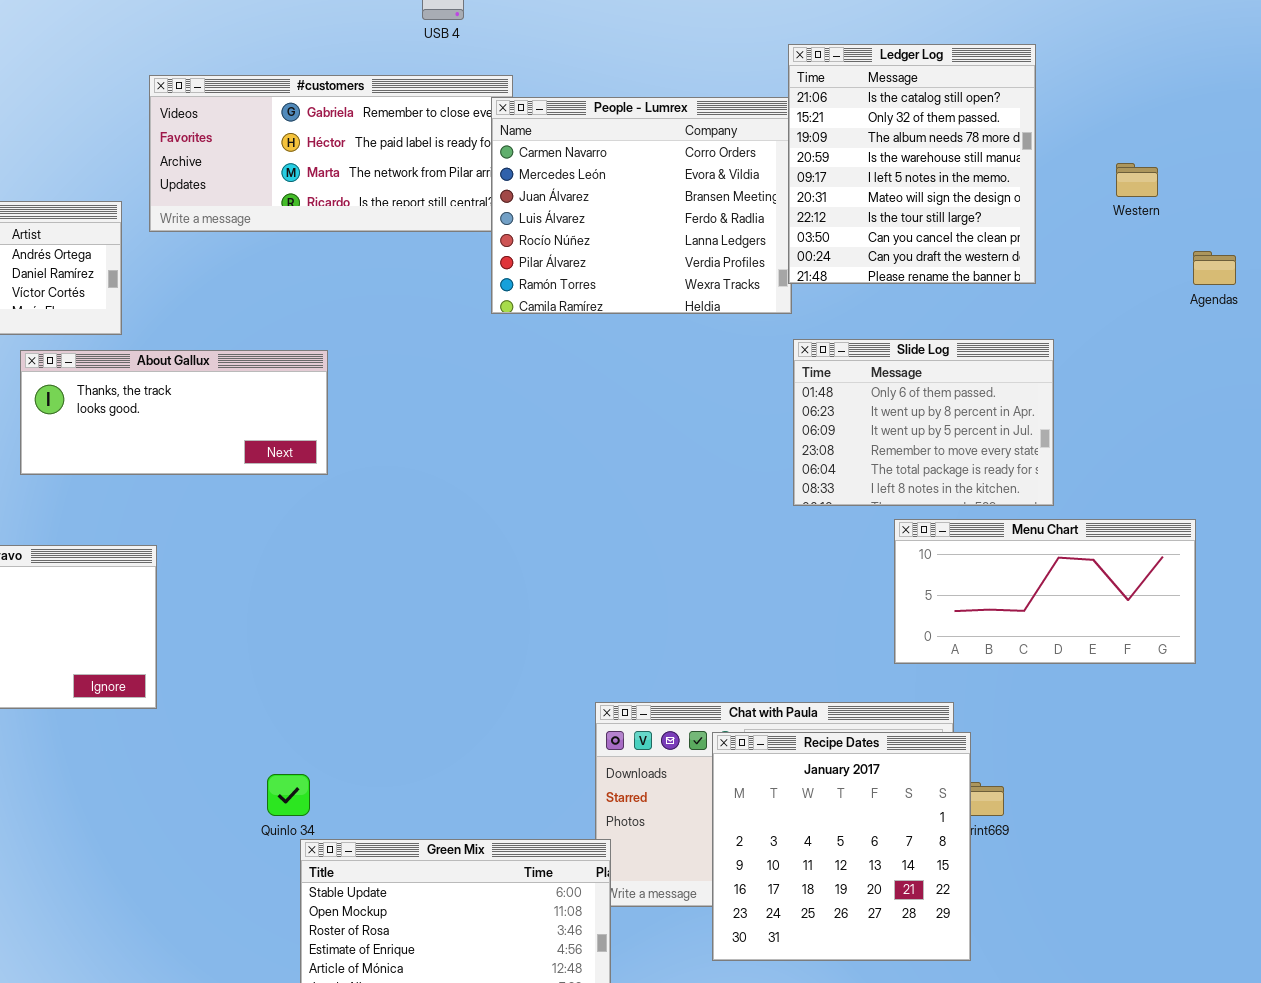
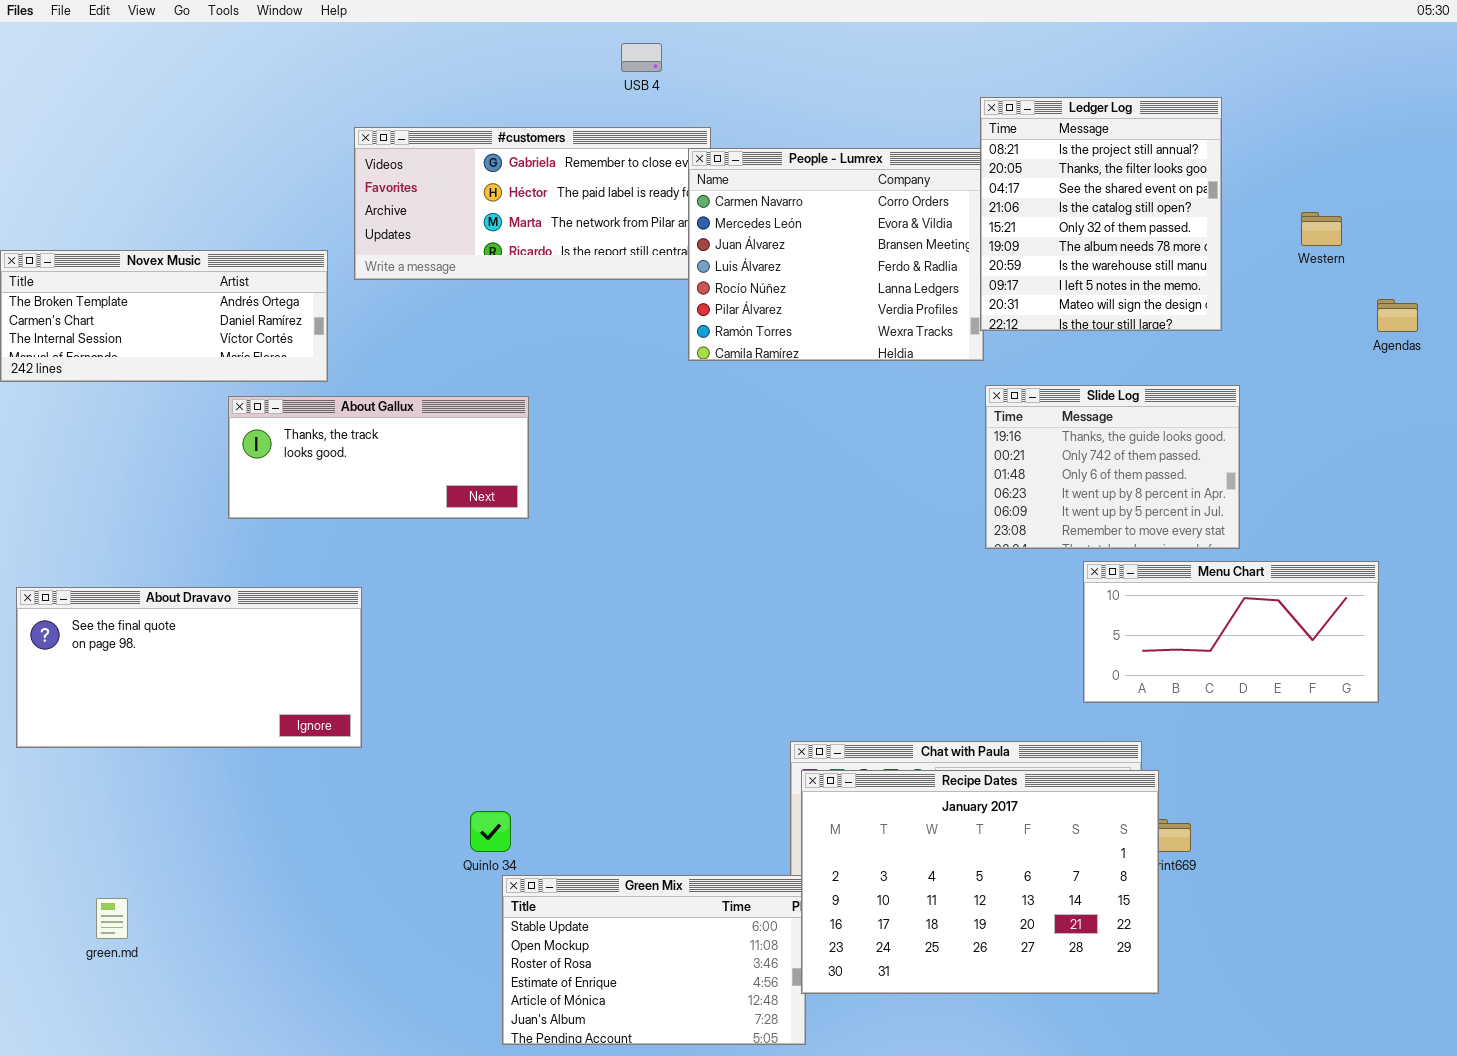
Ledger Log: [788,44,1036,284] -> [980,97,1222,331], scrolled up 3 rows
Slide Log: [793,339,1054,506] -> [985,385,1240,549], scrolled up 2 rows
Recipe Dates: [712,732,971,961] -> [801,770,1159,994], resized

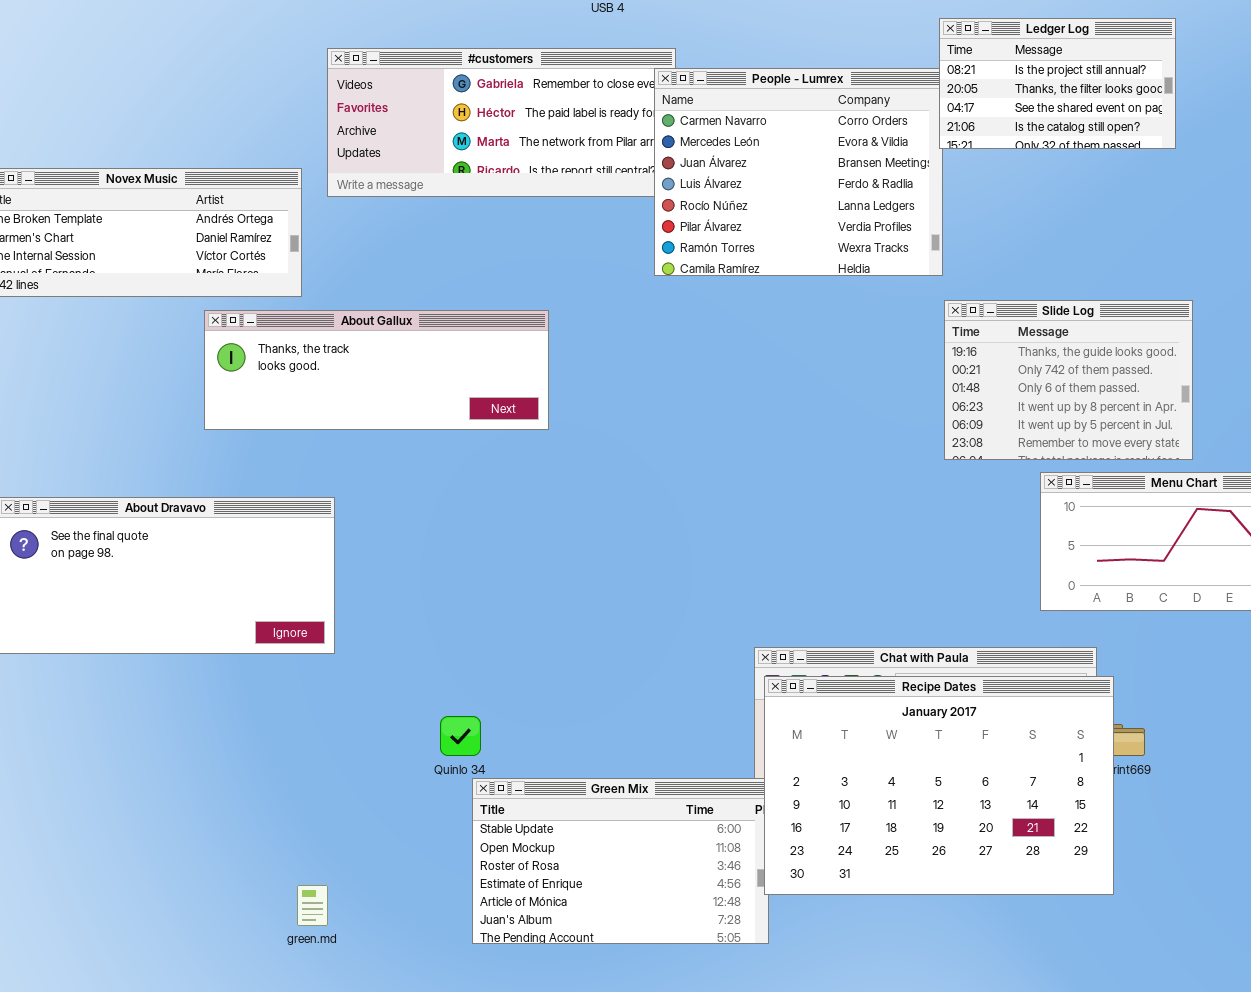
Ledger Log: [980,97,1222,331] -> [939,18,1176,149], resized
About Gallux: [228,396,529,519] -> [204,310,549,430], resized
green.md: [96,898,128,939] -> [297,885,328,926], moved

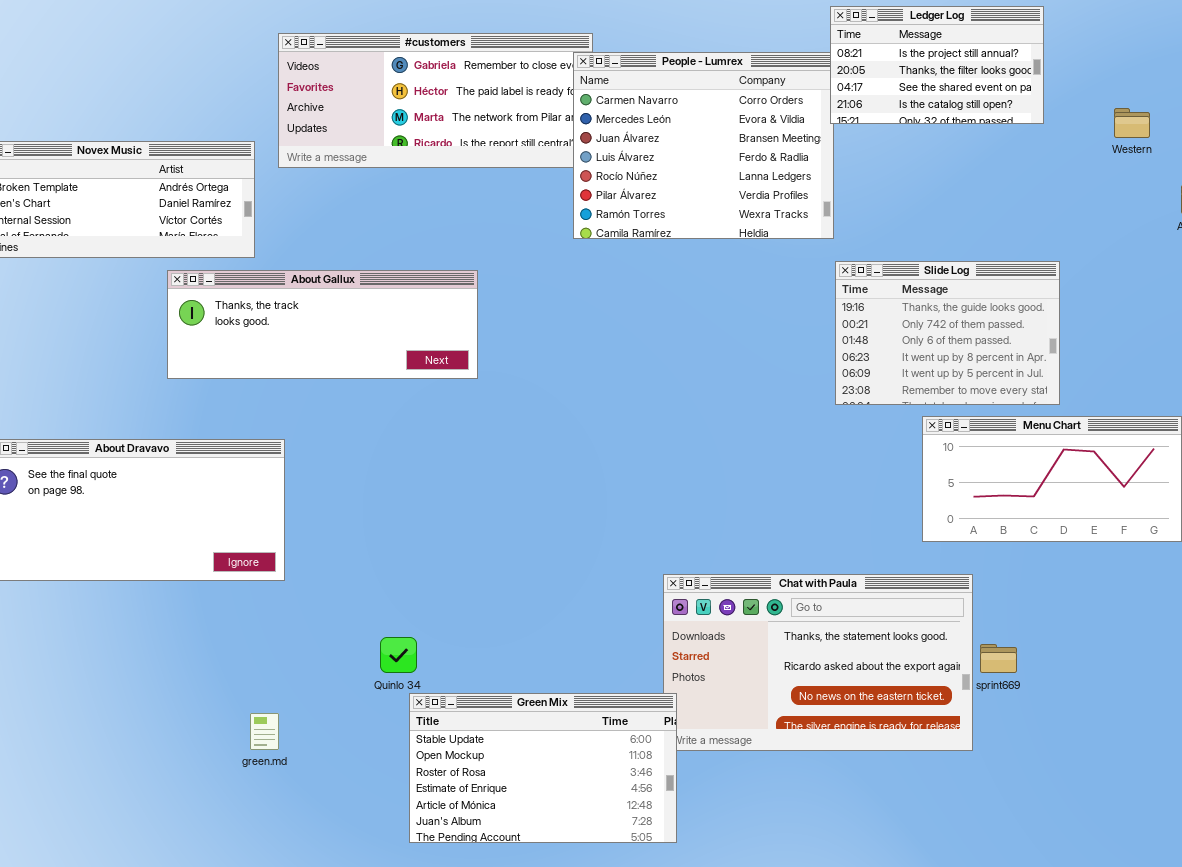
Recipe Dates: [764,676,1114,895] -> none, closed
green.md: [297,885,328,926] -> [250,713,279,750], moved

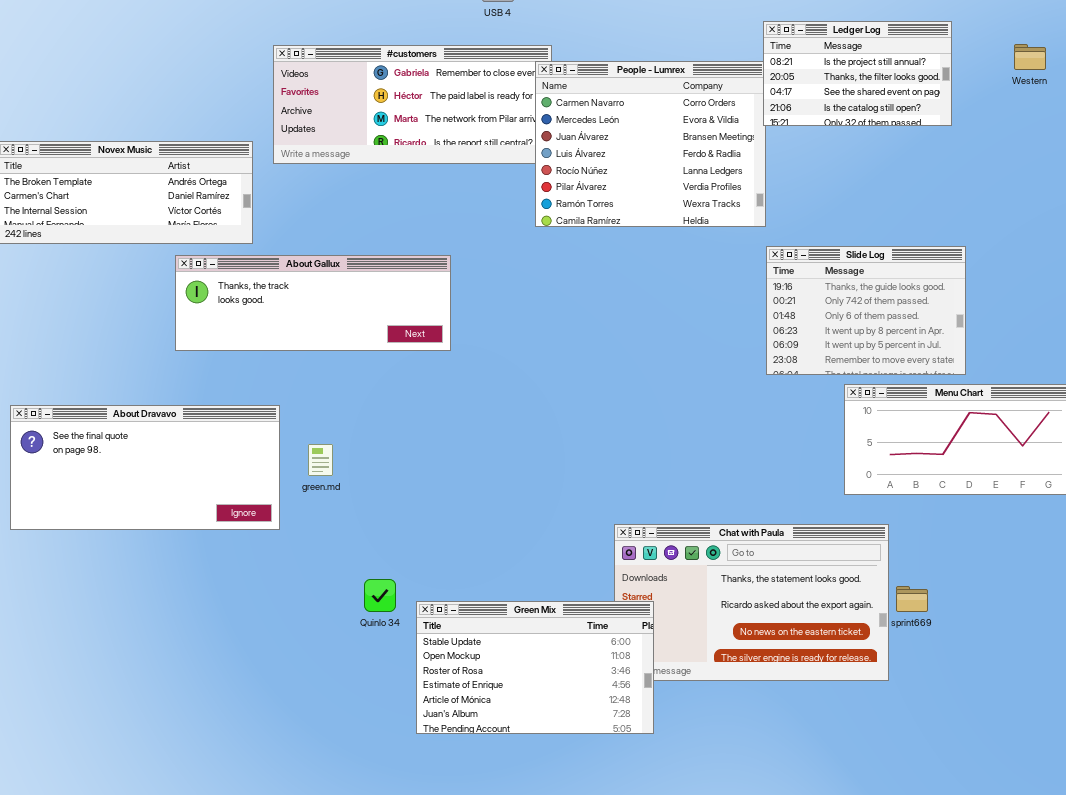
Western: [1114,108,1150,138] -> [1014,44,1046,70], moved
Green Mix: [409,693,677,843] -> [416,601,654,734], moved
green.md: [250,713,279,750] -> [308,444,333,476], moved

